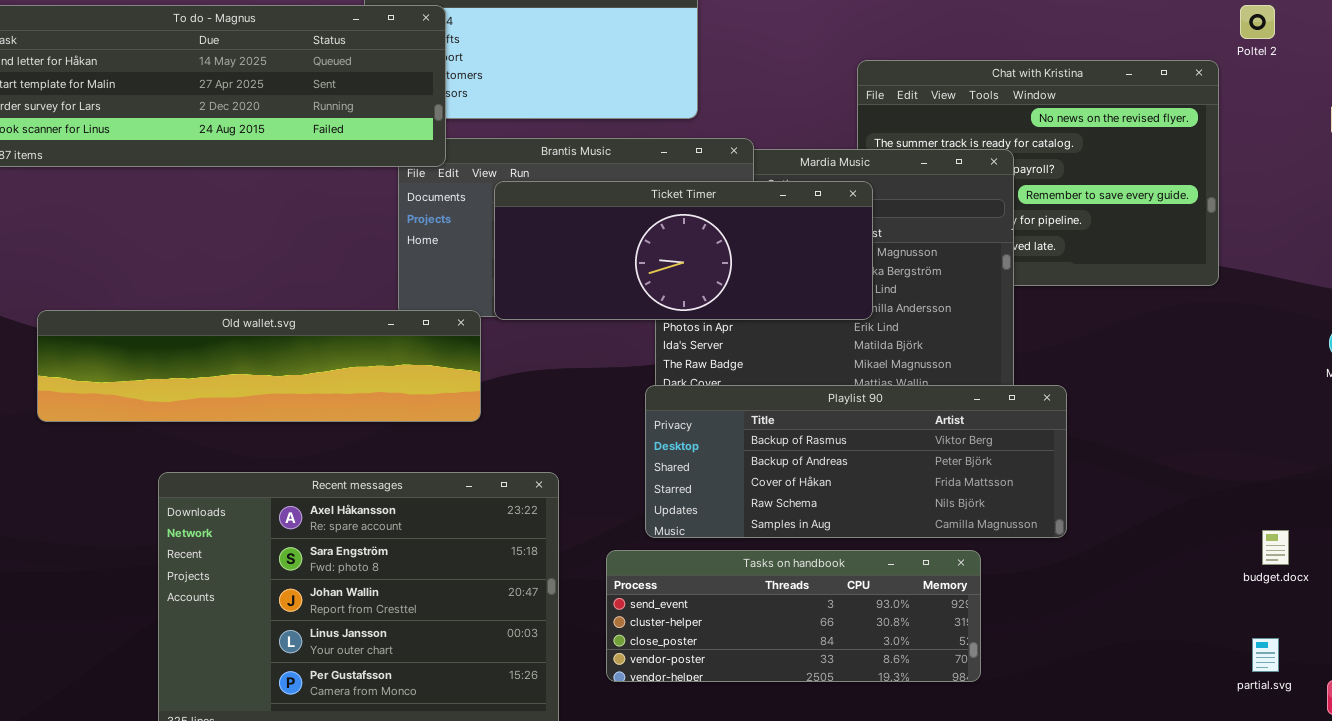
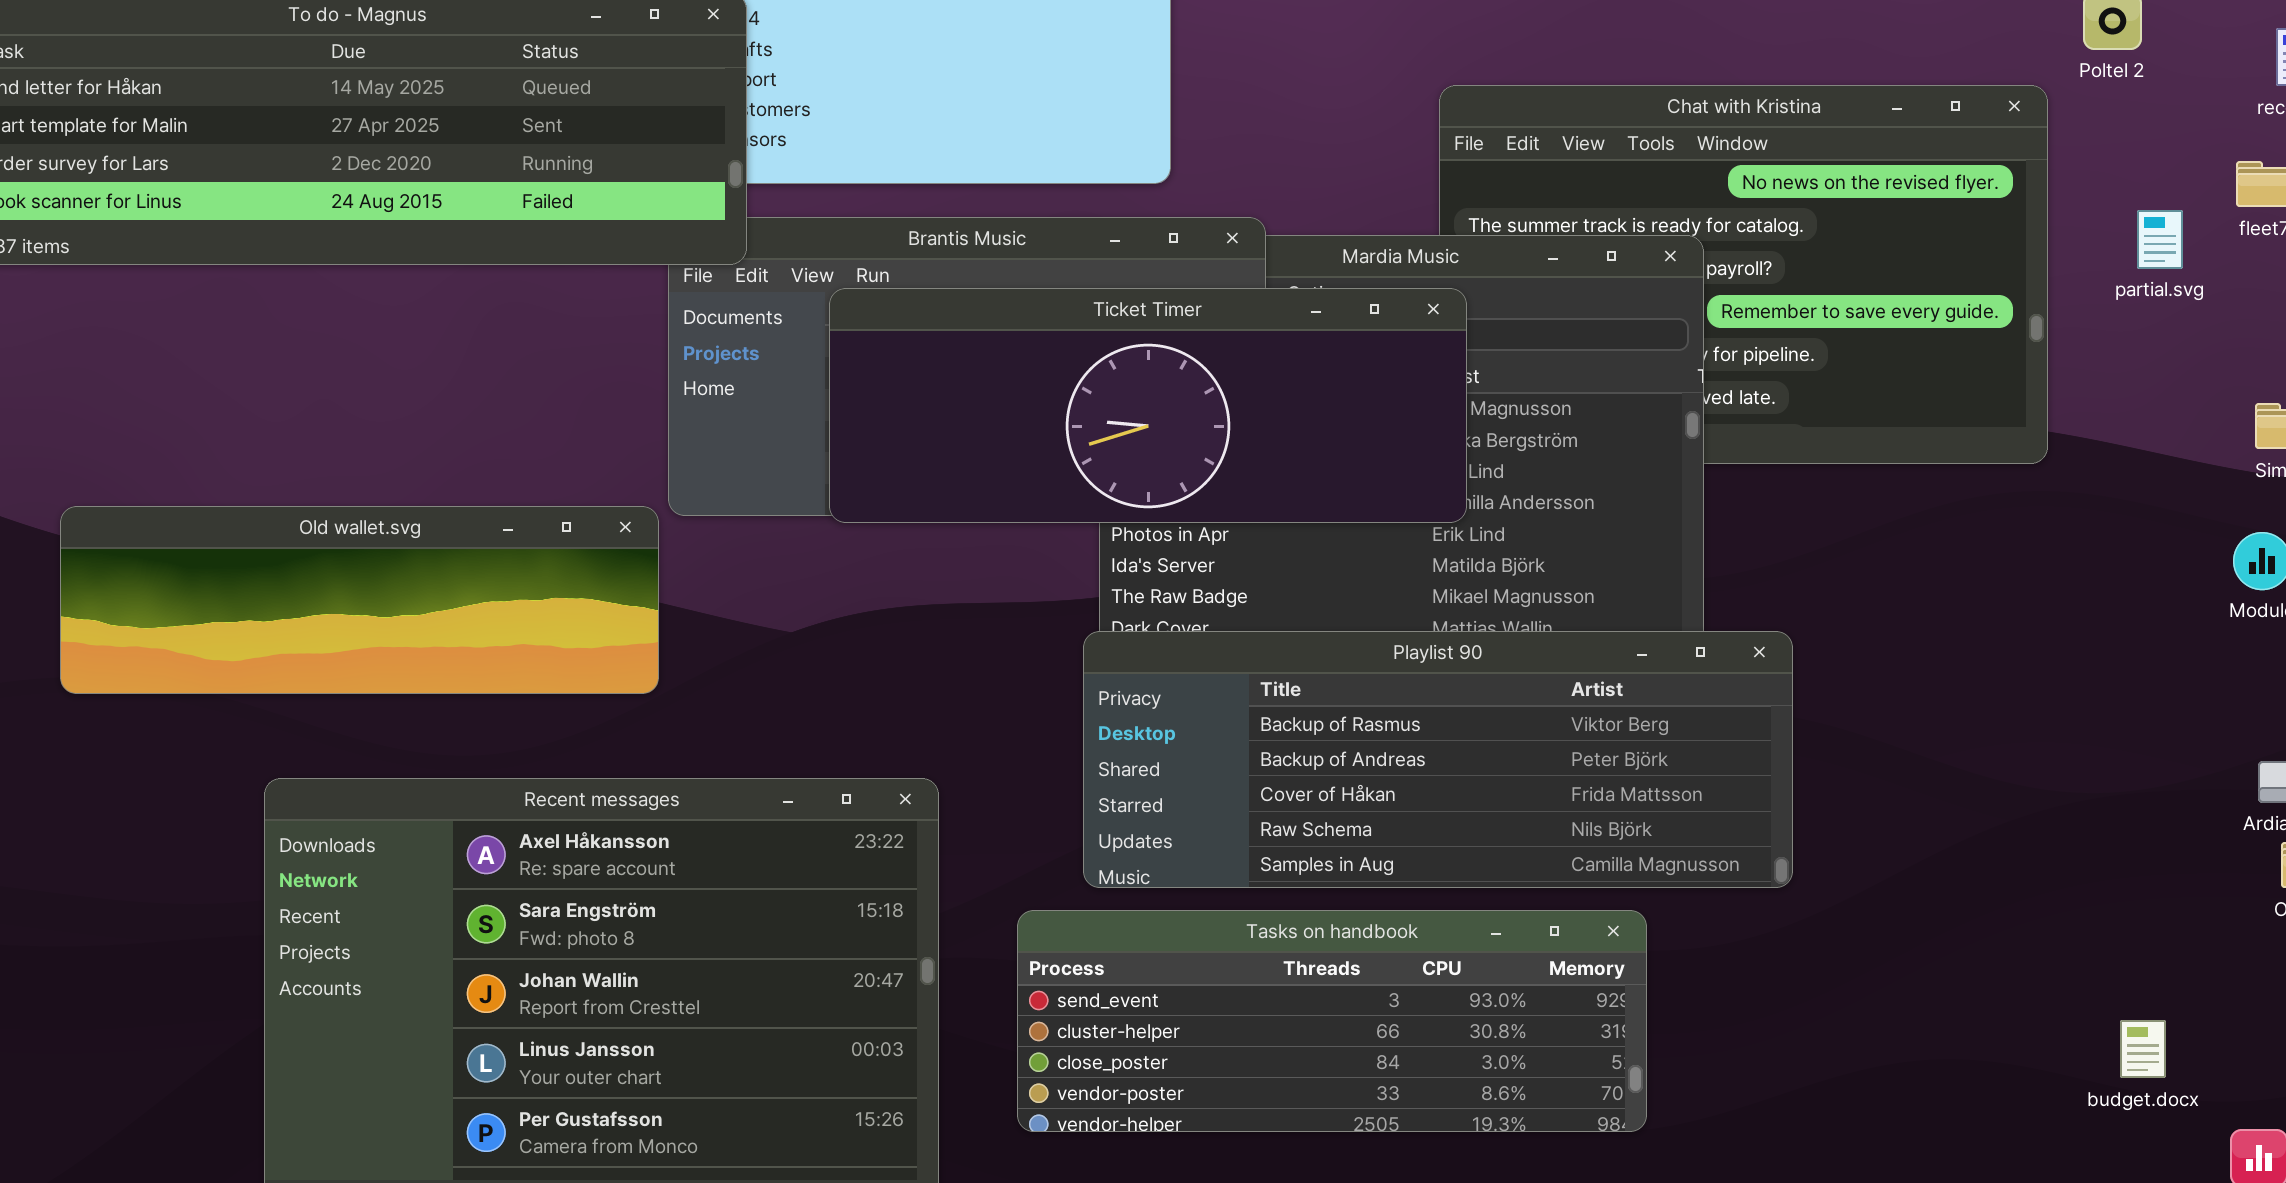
Old wallet.svg: [37,310,481,422] -> [60,506,659,694], resized
budget.docx: [1262,530,1289,565] -> [2120,1020,2166,1078], moved
partial.svg: [1252,638,1279,672] -> [2137,210,2183,269], moved

